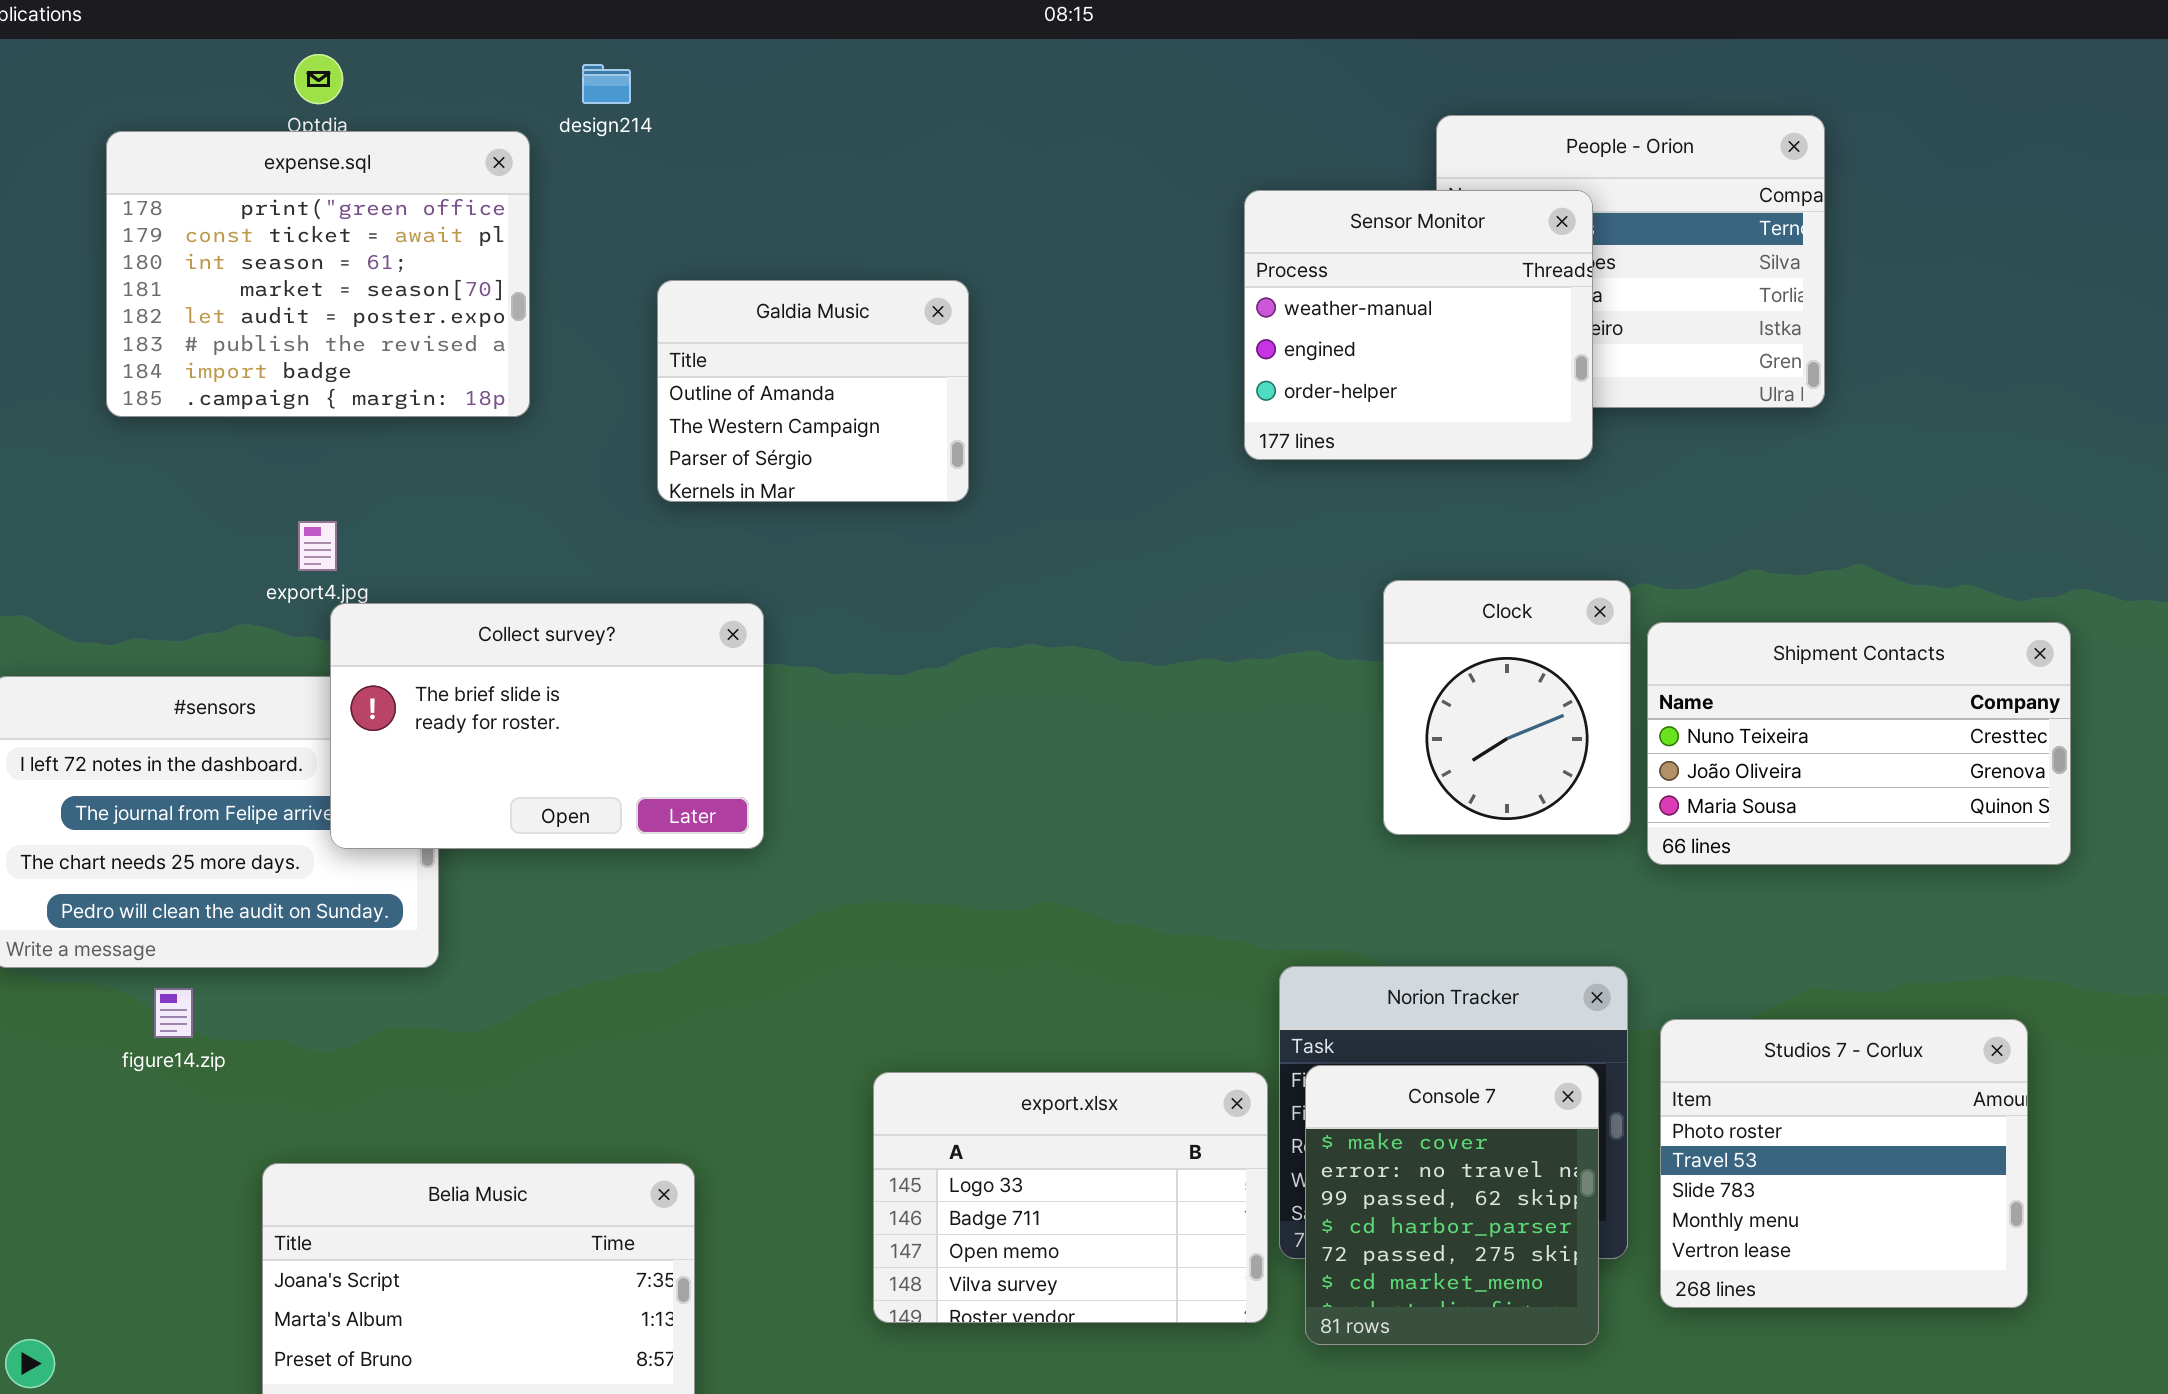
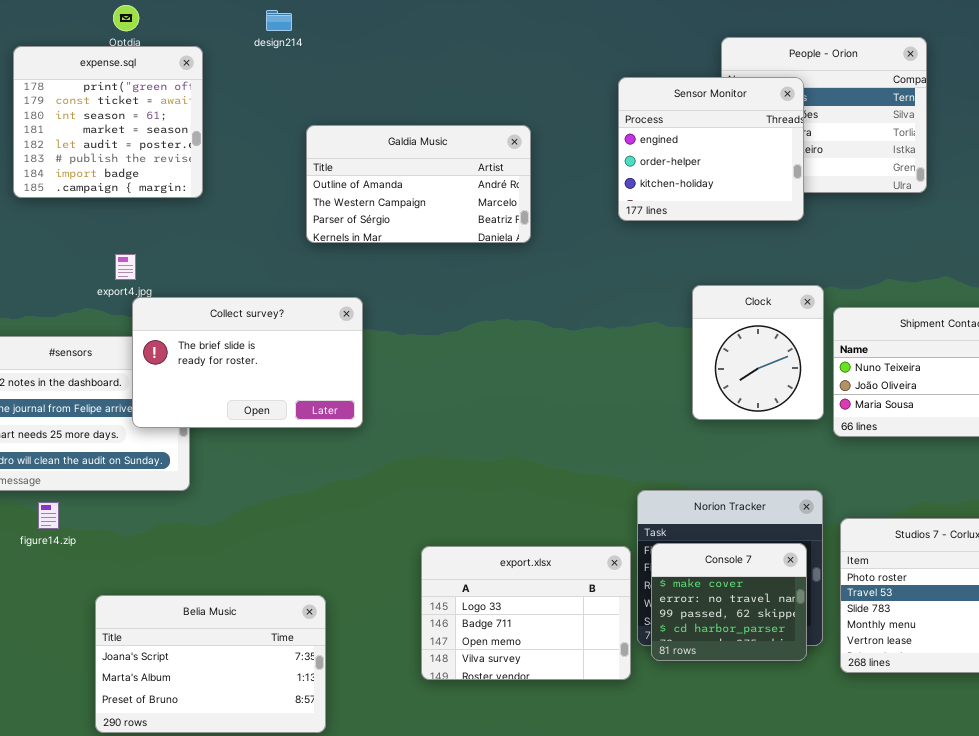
expense.sql: [106,131,530,417] -> [13,46,203,198], resized
Sensor Monitor: [1244,190,1593,460] -> [618,77,804,221], scrolled down 1 row
Galdia Music: [657,280,969,502] -> [306,125,531,243], resized
Console 7: [1305,1065,1599,1345] -> [651,543,807,661], resized

